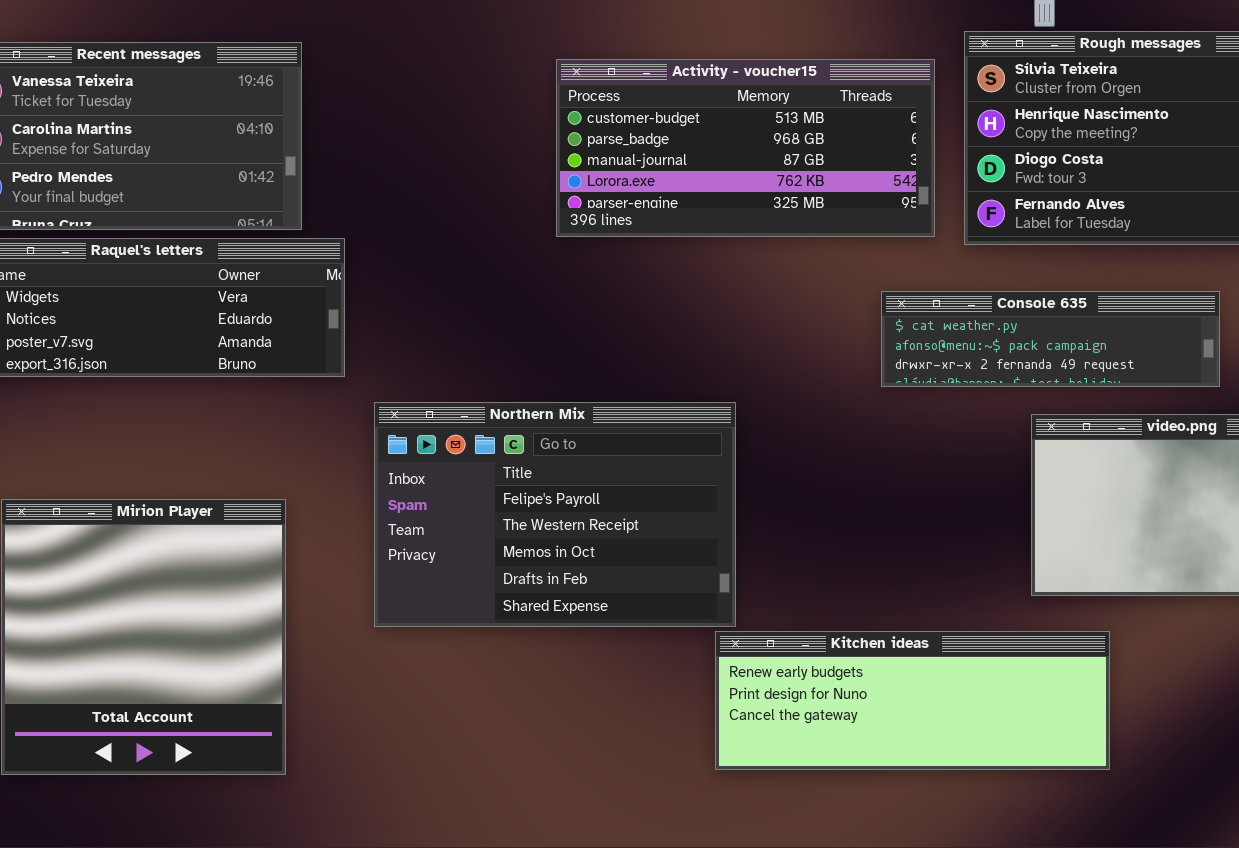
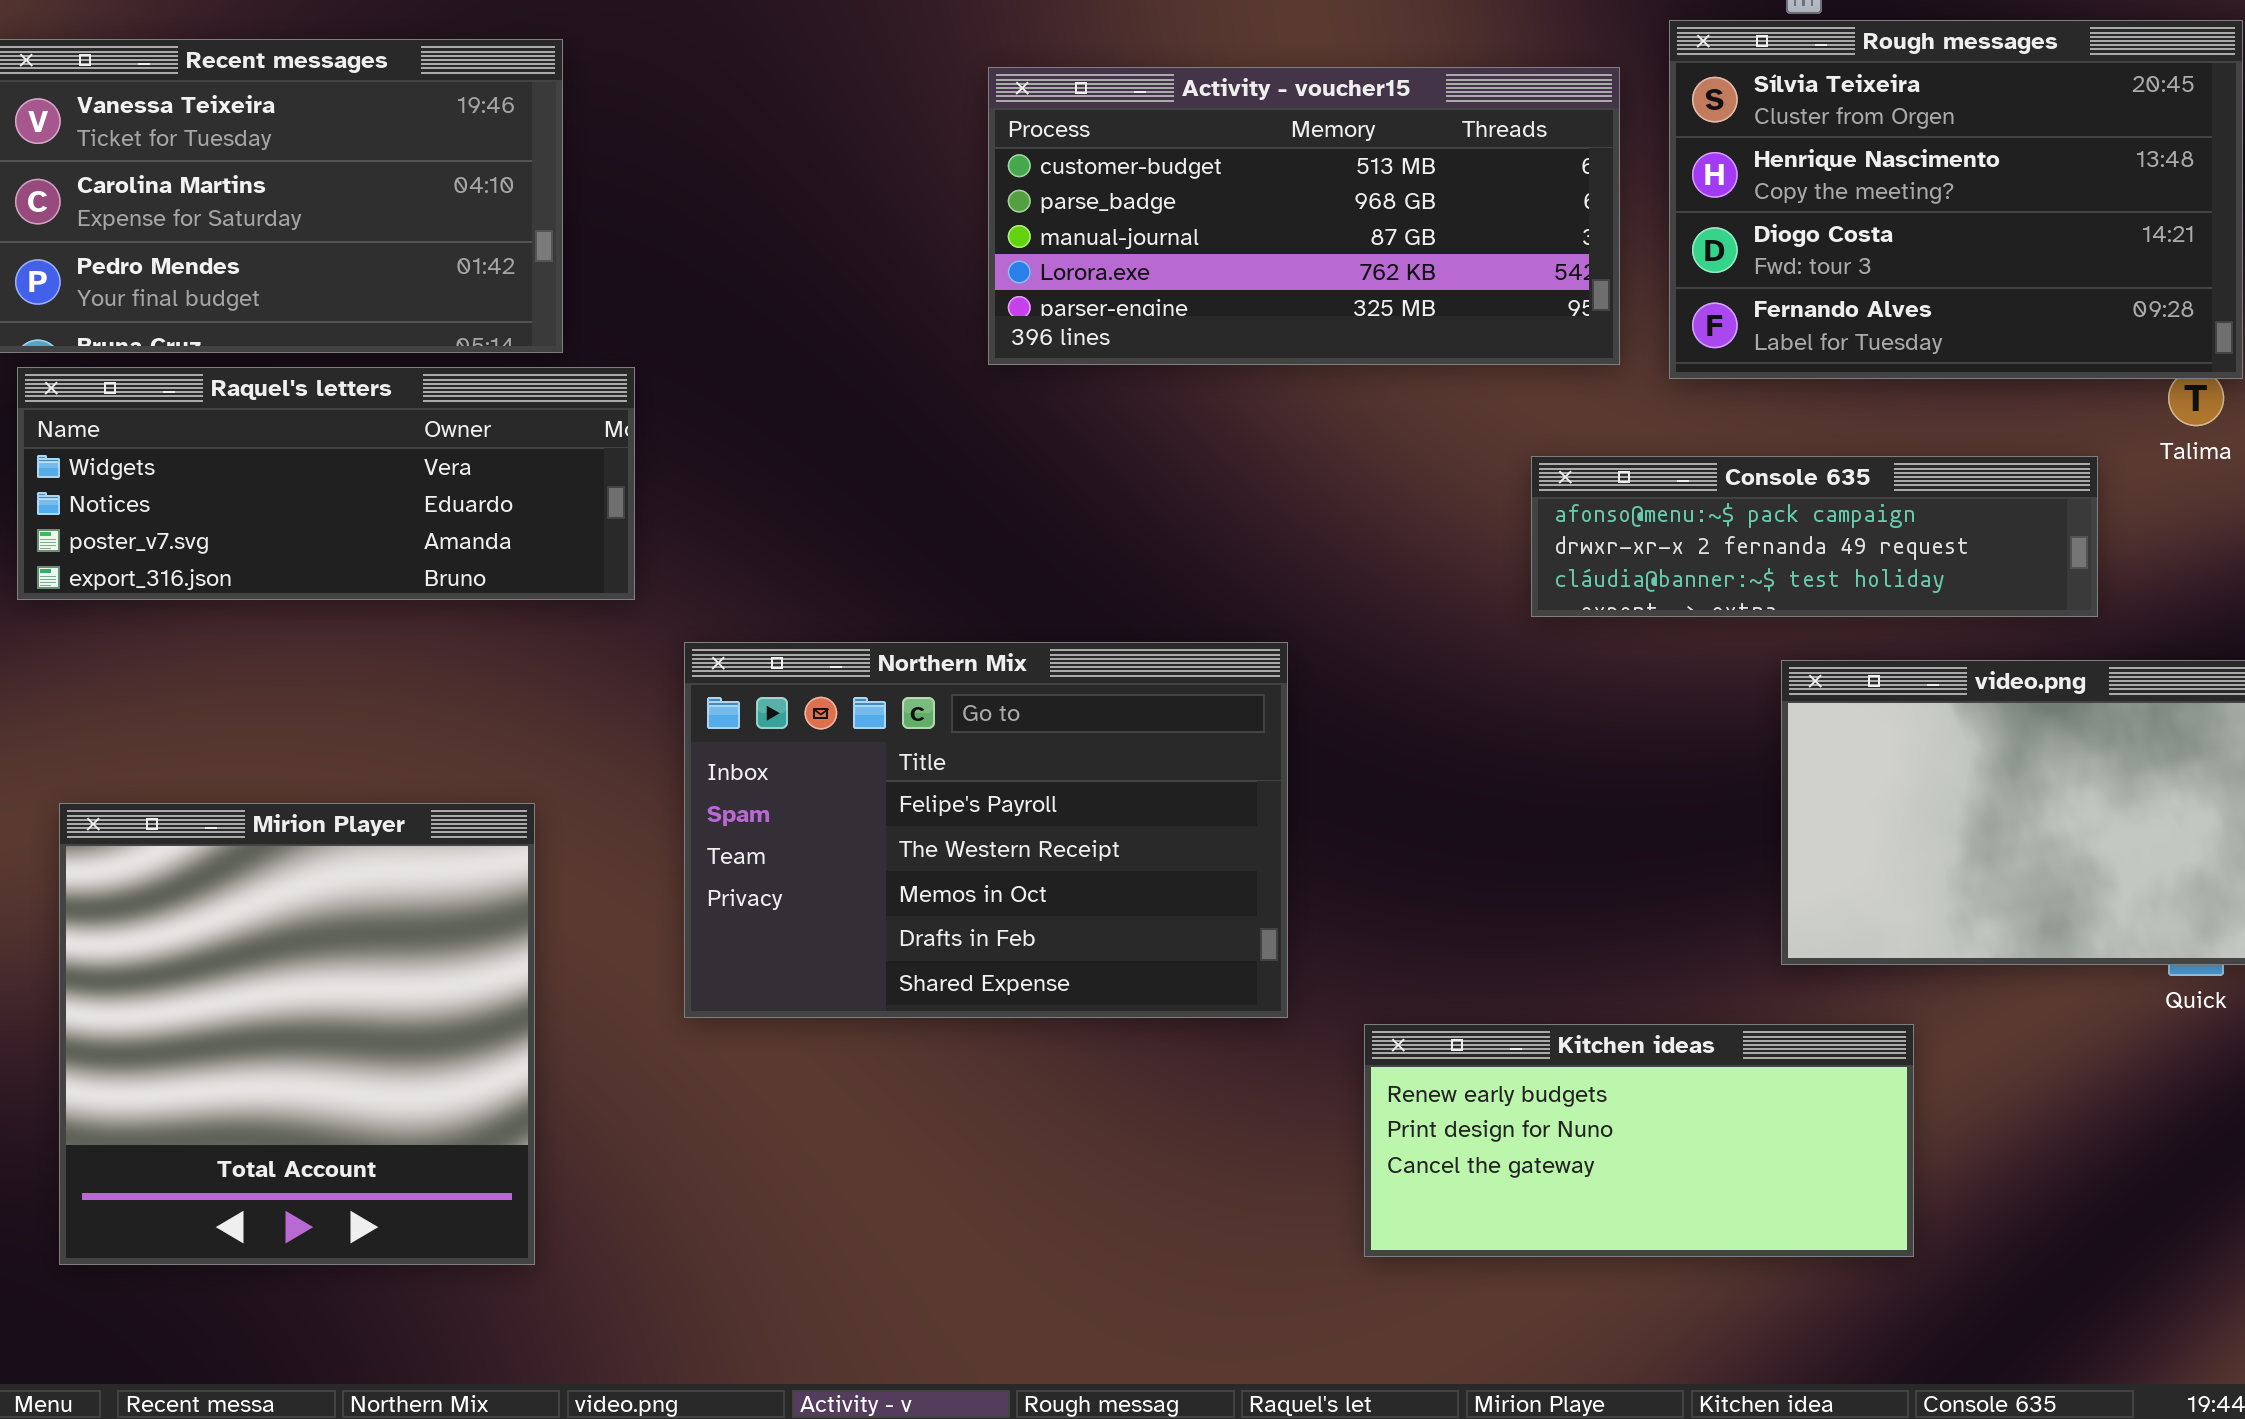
Console 635: [881,291,1220,387] -> [1531,456,2098,617], scrolled down 1 row
Kitchen ideas: [715,631,1110,770] -> [1364,1024,1914,1257], resized

